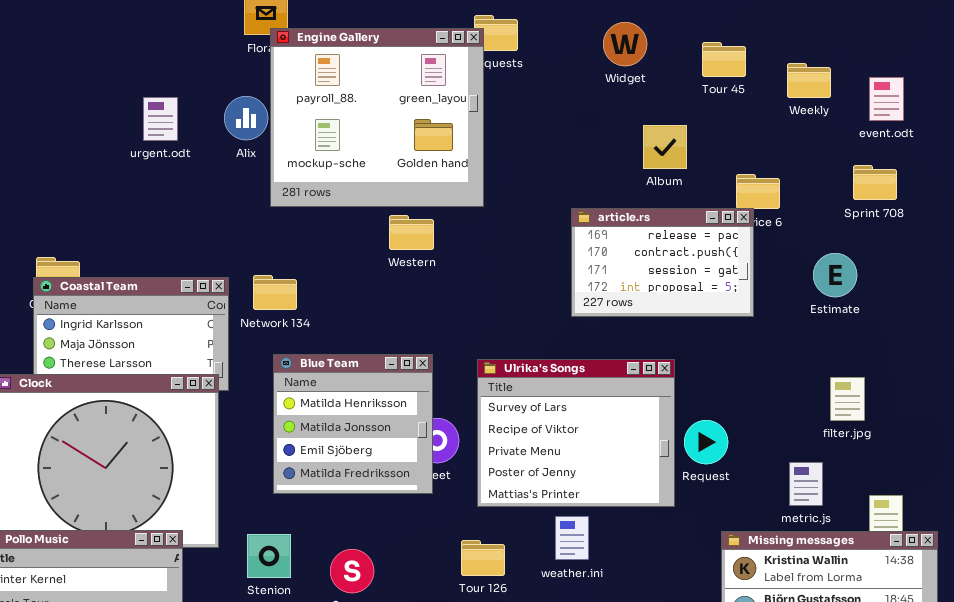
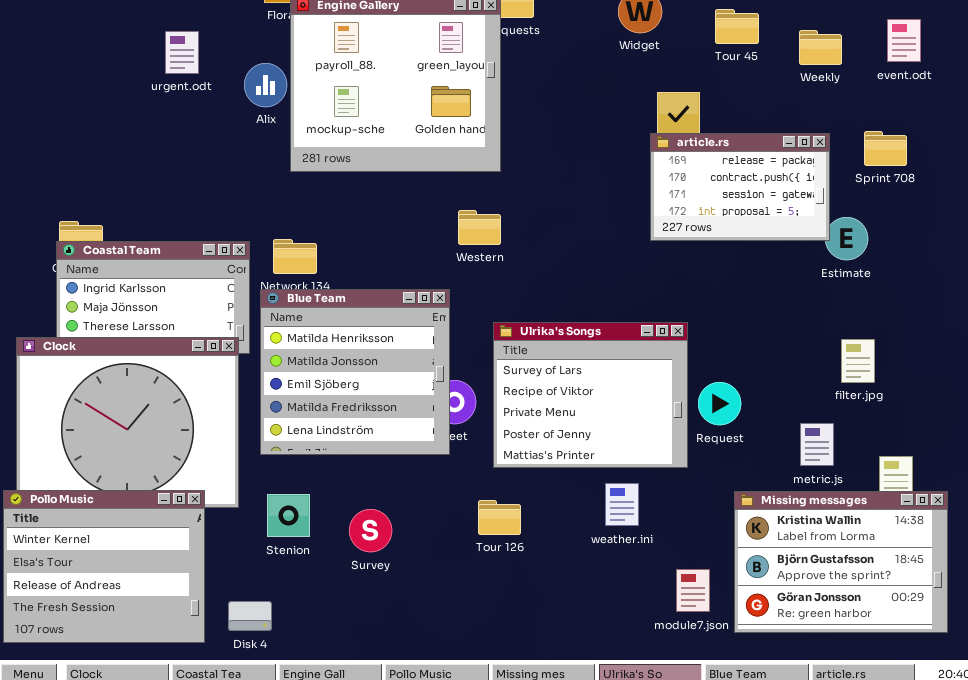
event.odt: [869,77,904,121] -> [887,19,921,62], moved
urgent.odt: [143,97,178,141] -> [165,31,199,74], moved
article.rs: [571,208,754,317] -> [650,133,830,241], moved
Western: [389,215,434,250] -> [458,210,501,245], moved
Blue Team: [273,354,433,494] -> [260,289,450,455], resized
weather.ini: [555,516,589,560] -> [605,483,639,526], moved

